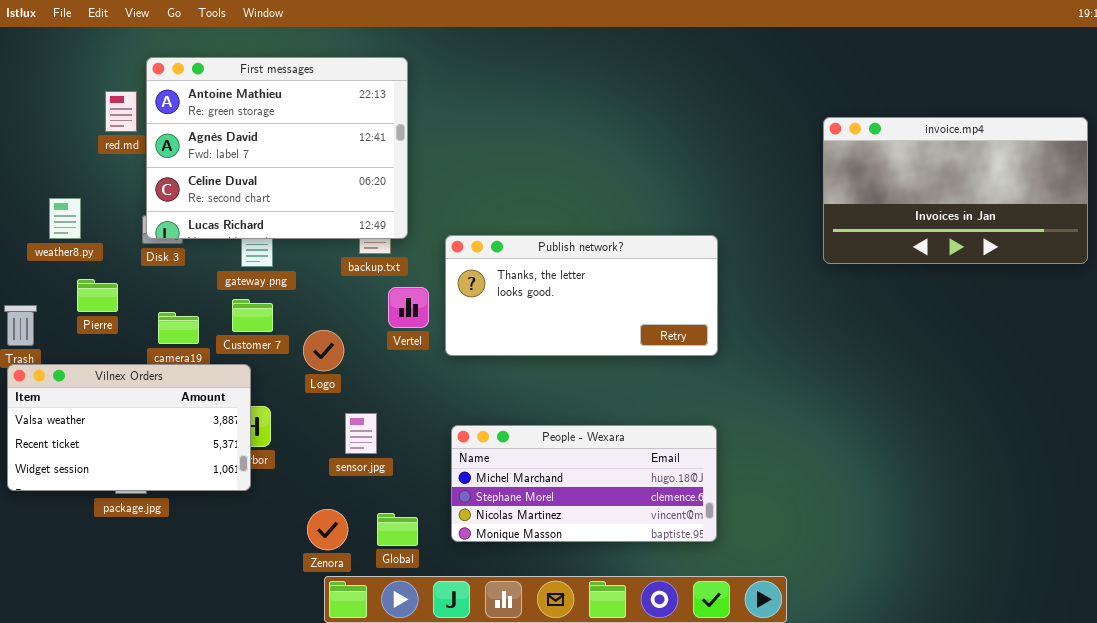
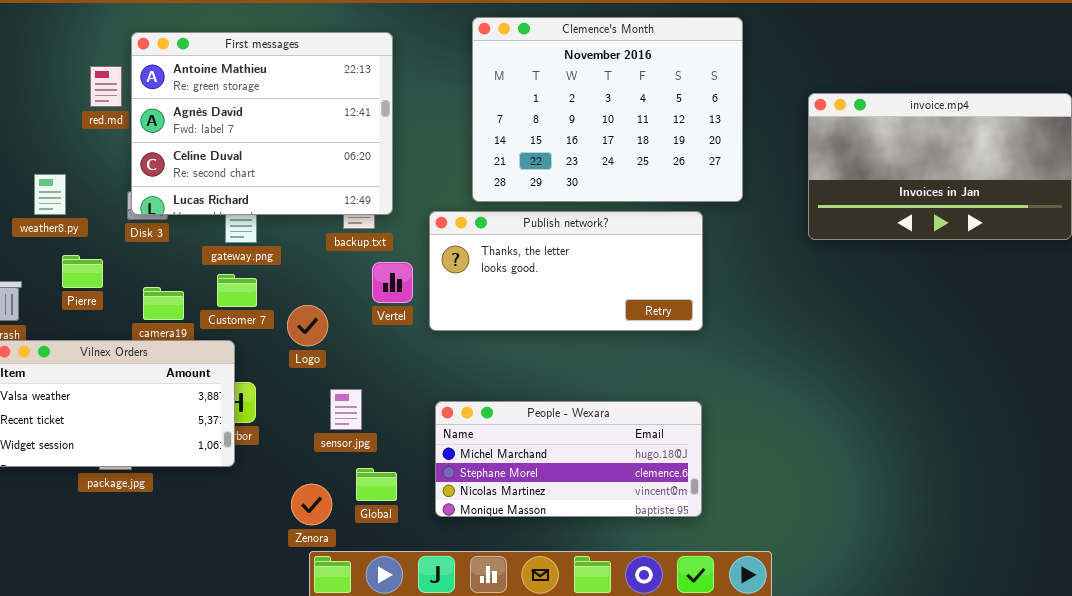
Clémence's Month: none -> [472,17,743,202], opened
Global: [377,513,418,546] -> [356,468,397,501], moved

